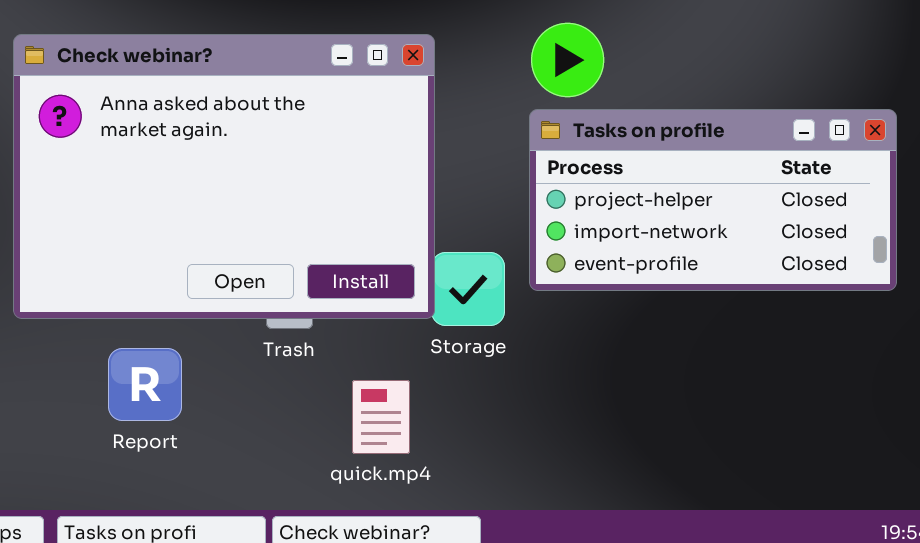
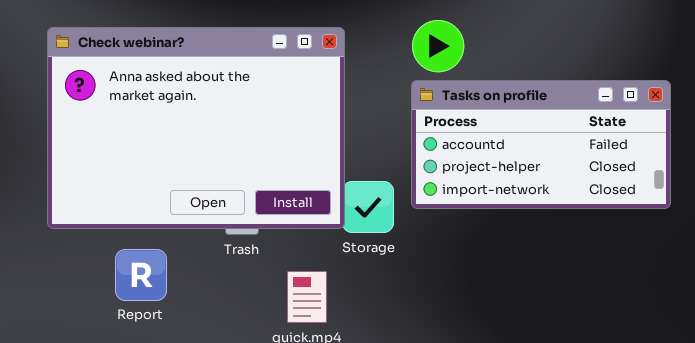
Tasks on profile: [529,109,897,291] -> [411,80,671,209], scrolled up 1 row

